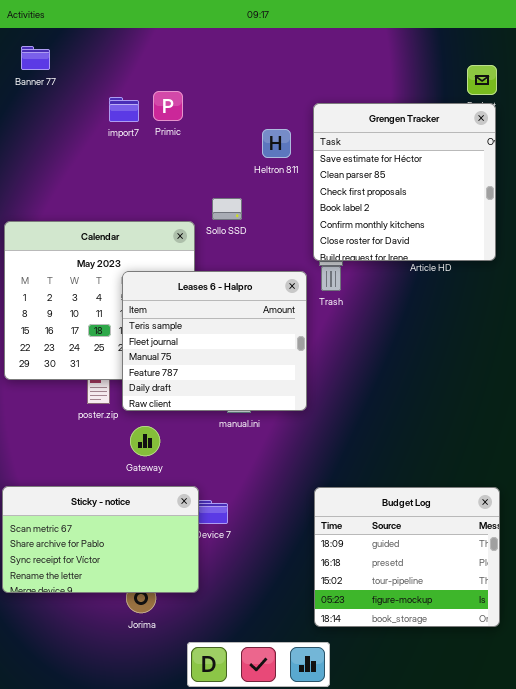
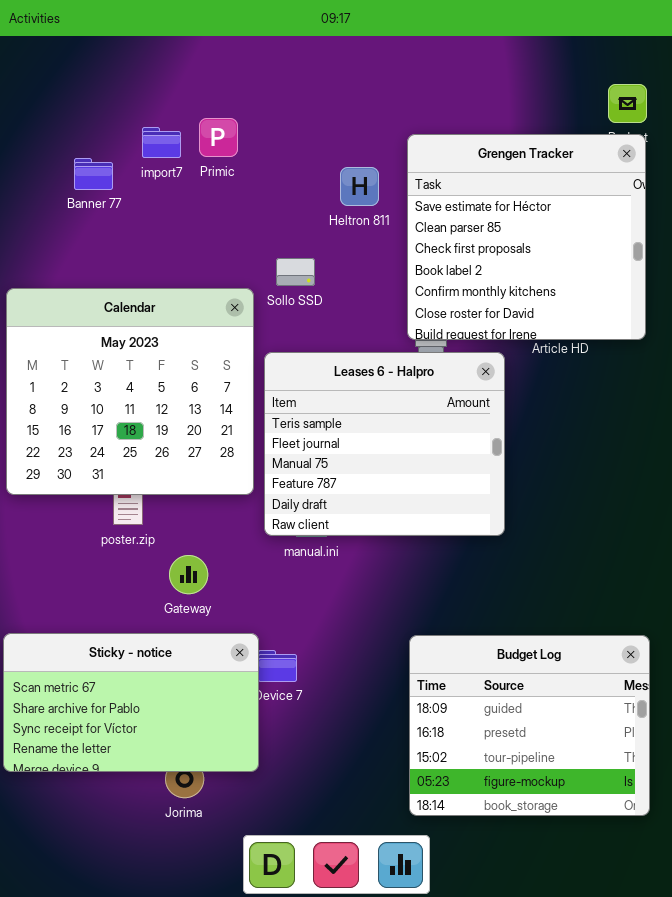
Banner 77: [21,46,50,70] -> [74,158,113,190], moved
Leases 6 - Halpro: [122,271,307,411] -> [264,352,505,536], moved

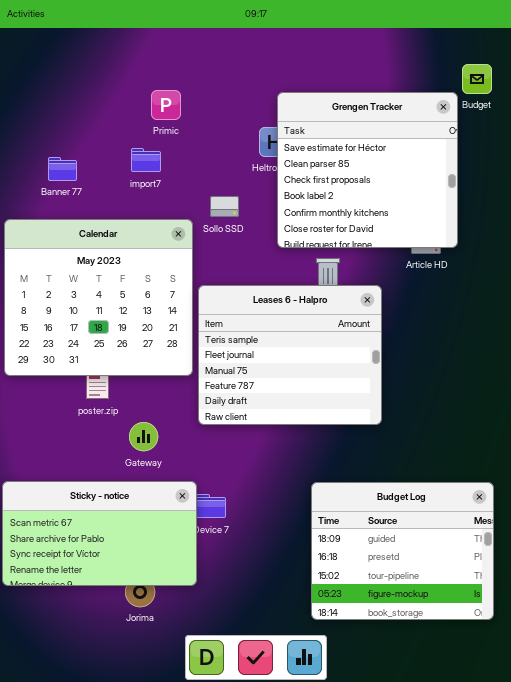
import7: [142,127,181,158] -> [131,148,161,172], moved
Grengen Tracker: [407,134,646,340] -> [277,92,458,248], moved
Banner 77: [74,158,113,190] -> [48,157,77,181], moved
Leases 6 - Halpro: [264,352,505,536] -> [198,285,382,425], moved

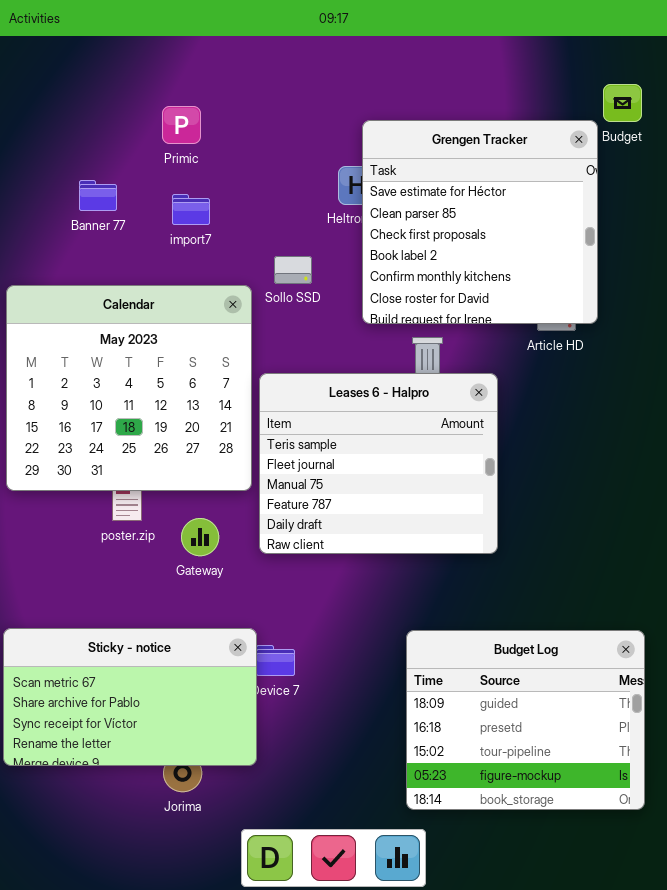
Primic: [151,90,181,120] -> [162,106,201,144], moved
Banner 77: [48,157,77,181] -> [79,180,117,211], moved
Gateway: [129,422,158,451] -> [181,518,219,556], moved

